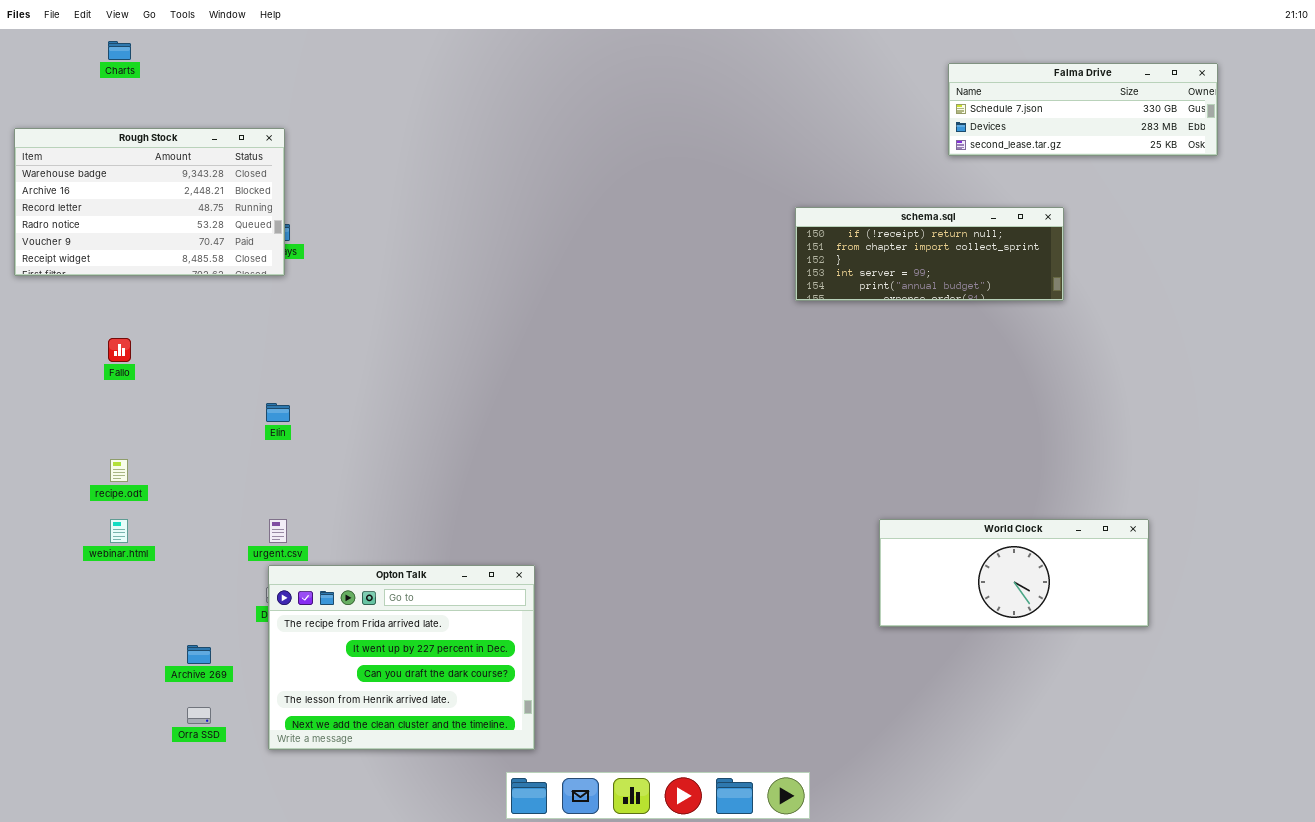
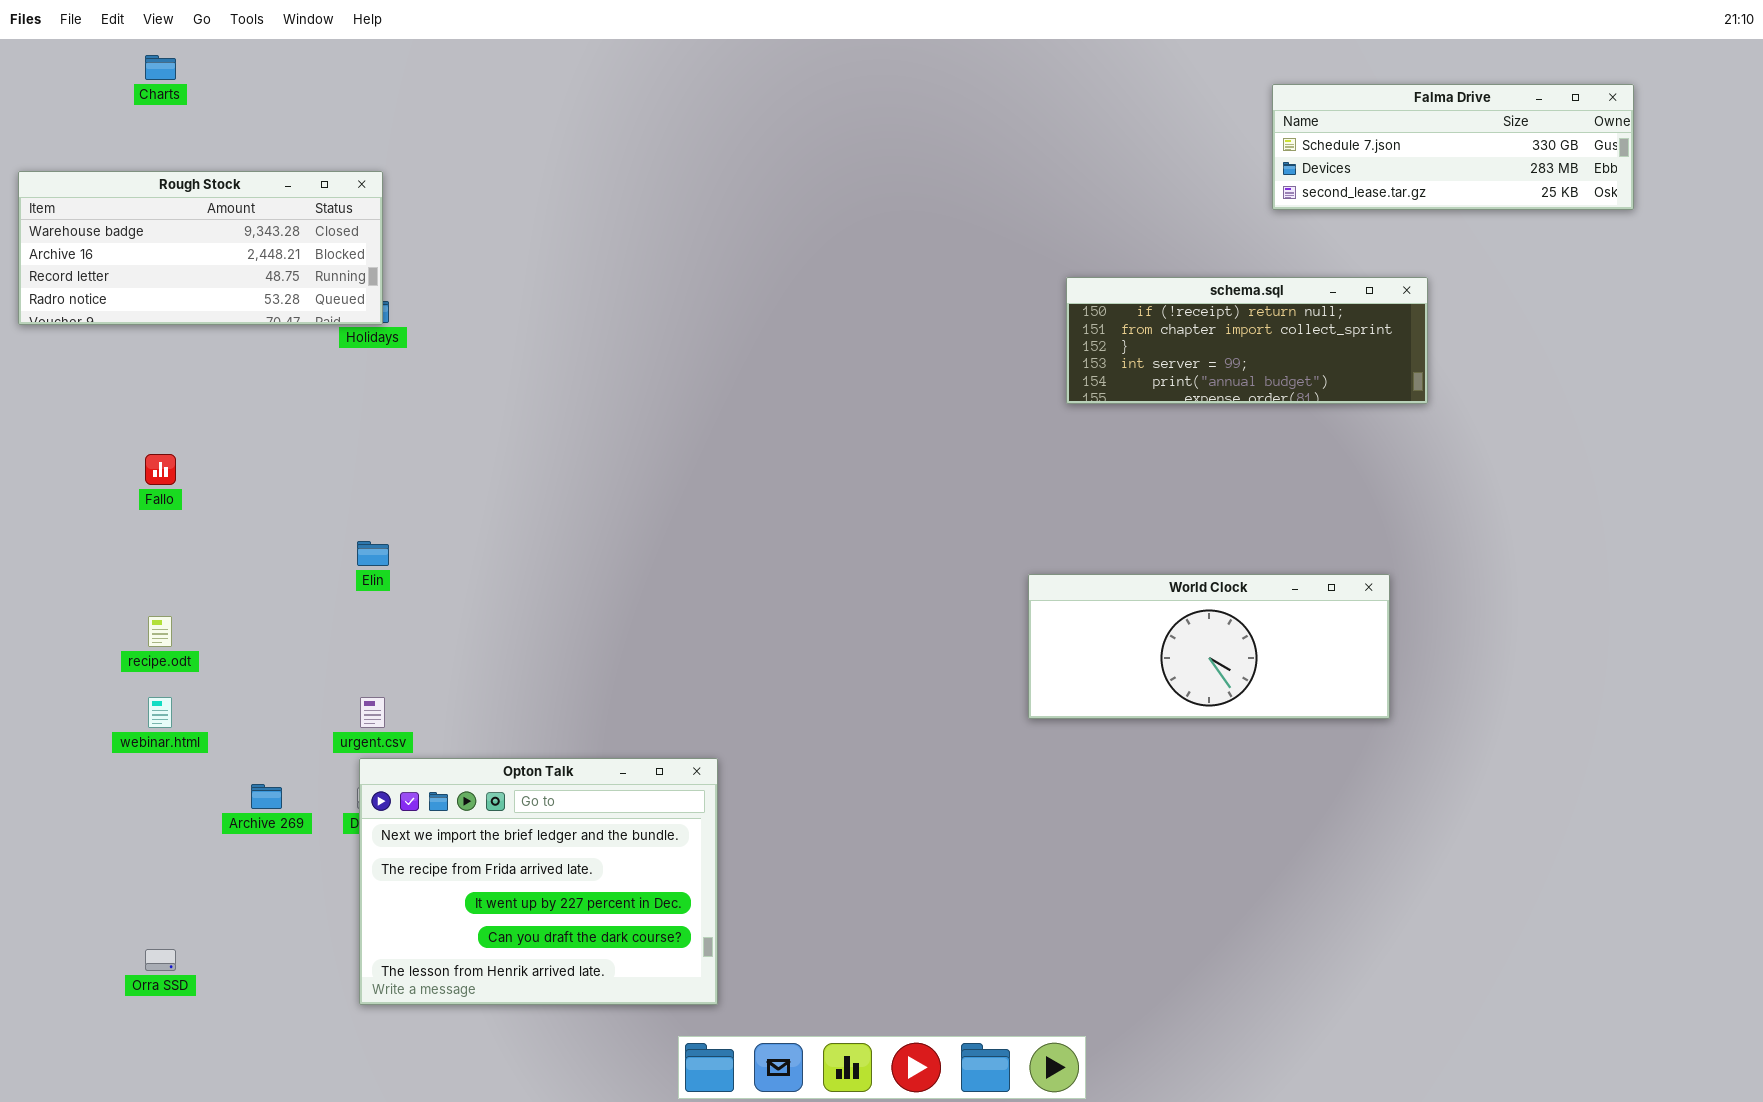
Rough Stock: [14,128,285,276] -> [18,171,383,325], resized
World Clock: [879,519,1149,627] -> [1028,574,1390,719], moved
Opton Talk: [268,565,535,750] -> [359,758,718,1005], scrolled up 1 row
Archive 269: [187,645,211,664] -> [251,784,282,809], moved
Orra SSD: [187,707,211,724] -> [145,949,176,971], moved

